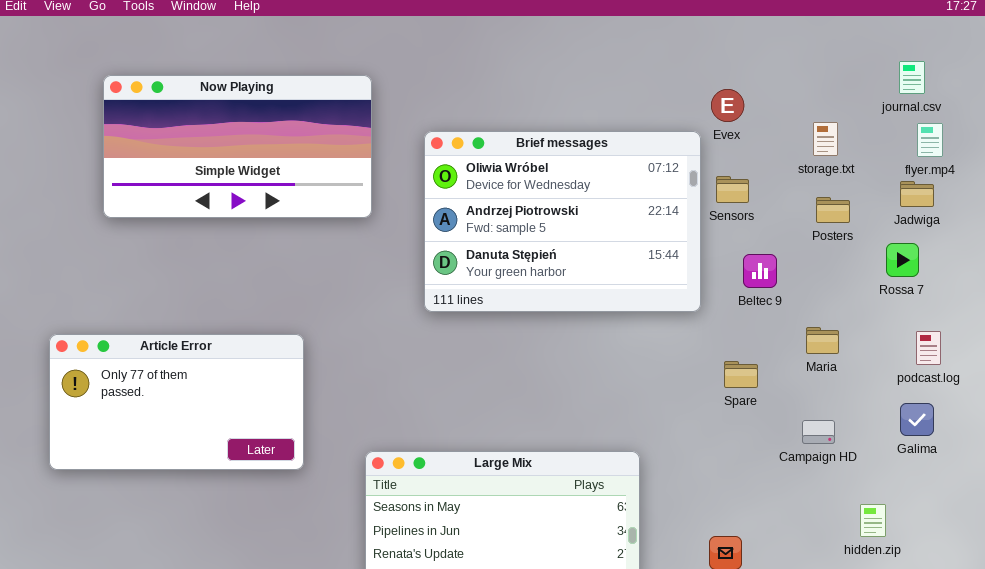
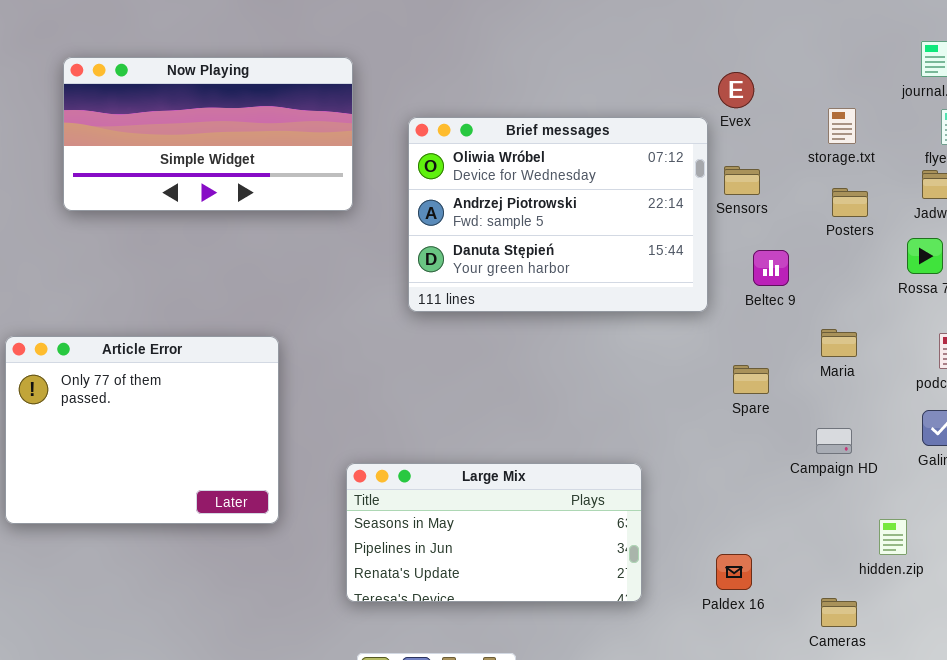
Article Error: [49,334,304,470] -> [5,336,279,524], resized

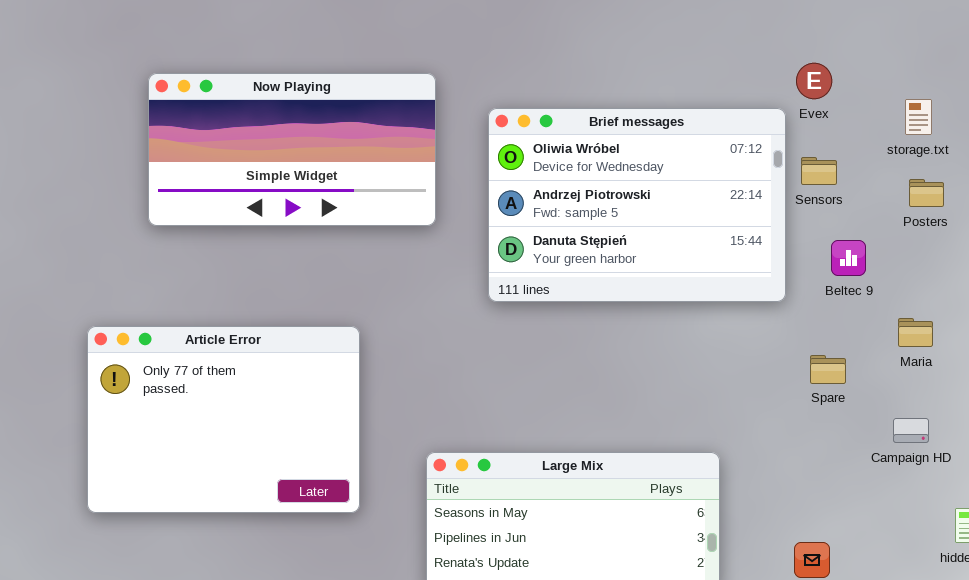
Now Playing: [63,57,353,211] -> [148,73,436,226], moved

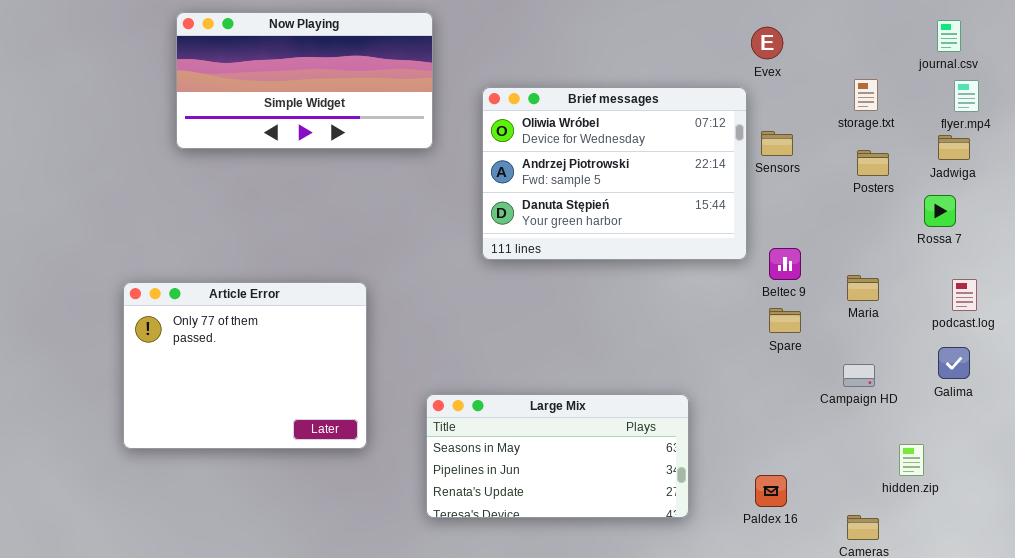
Evex: [796,63,832,99] -> [751,27,783,59], moved
Now Playing: [148,73,436,226] -> [176,12,433,149], moved
Beltec 9: [831,240,866,276] -> [769,248,801,280], moved

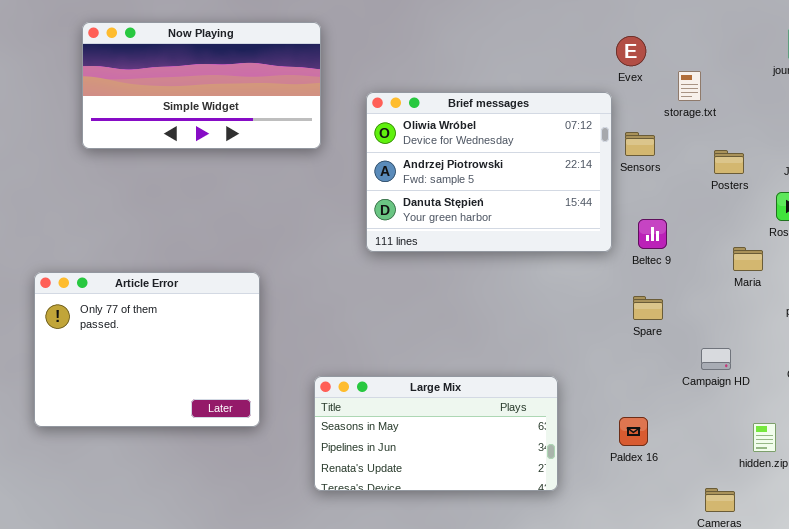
storage.txt: [854,79,878,111] -> [678,71,701,101], moved
Beltec 9: [769,248,801,280] -> [638,219,667,249], moved
Maria: [847,275,879,301] -> [733,247,763,271], moved
Paldex 16: [755,475,787,507] -> [619,417,648,446], moved

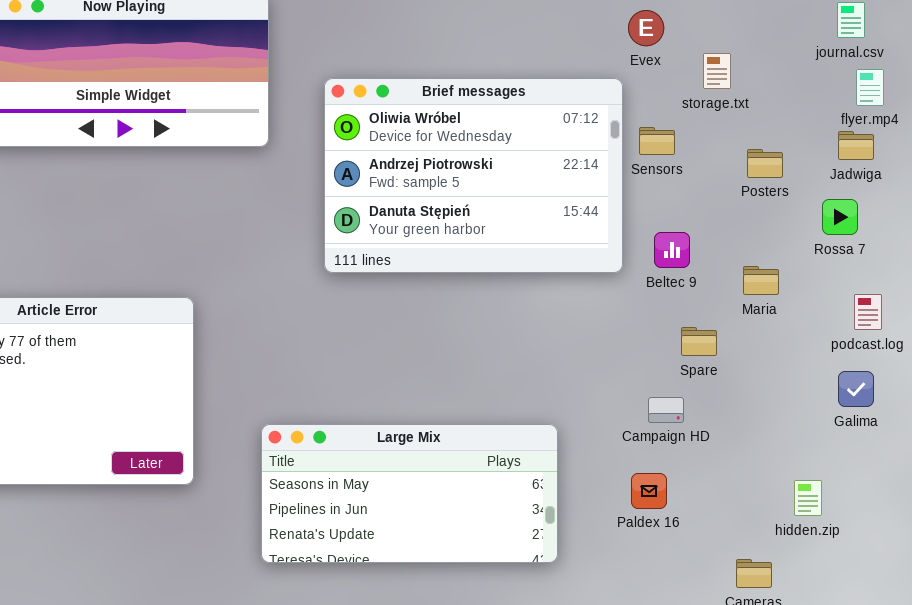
Maria: [733,247,763,271] -> [743,266,779,295], moved
Spare: [633,296,663,320] -> [681,327,717,356], moved
Campaign HD: [701,348,731,370] -> [648,397,684,423], moved

